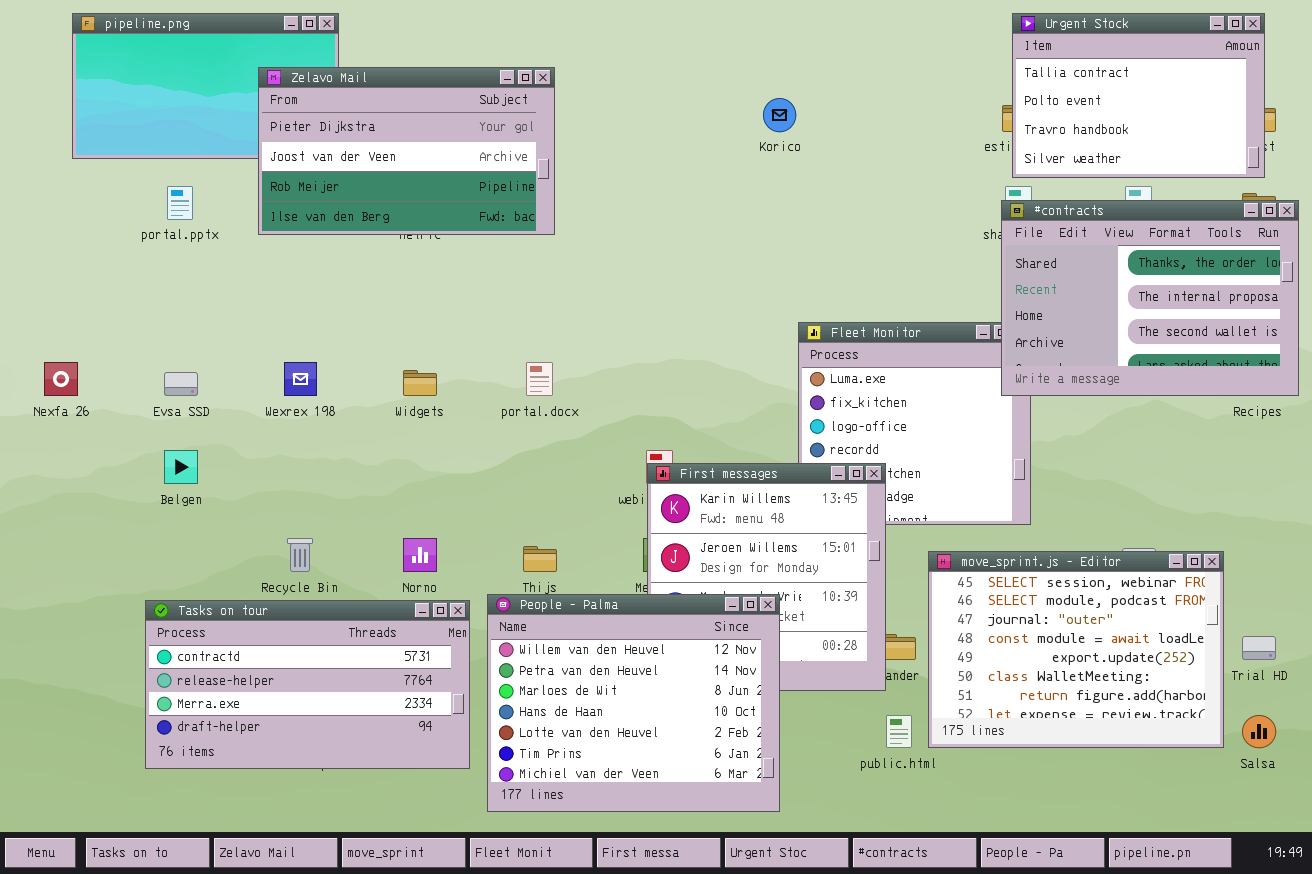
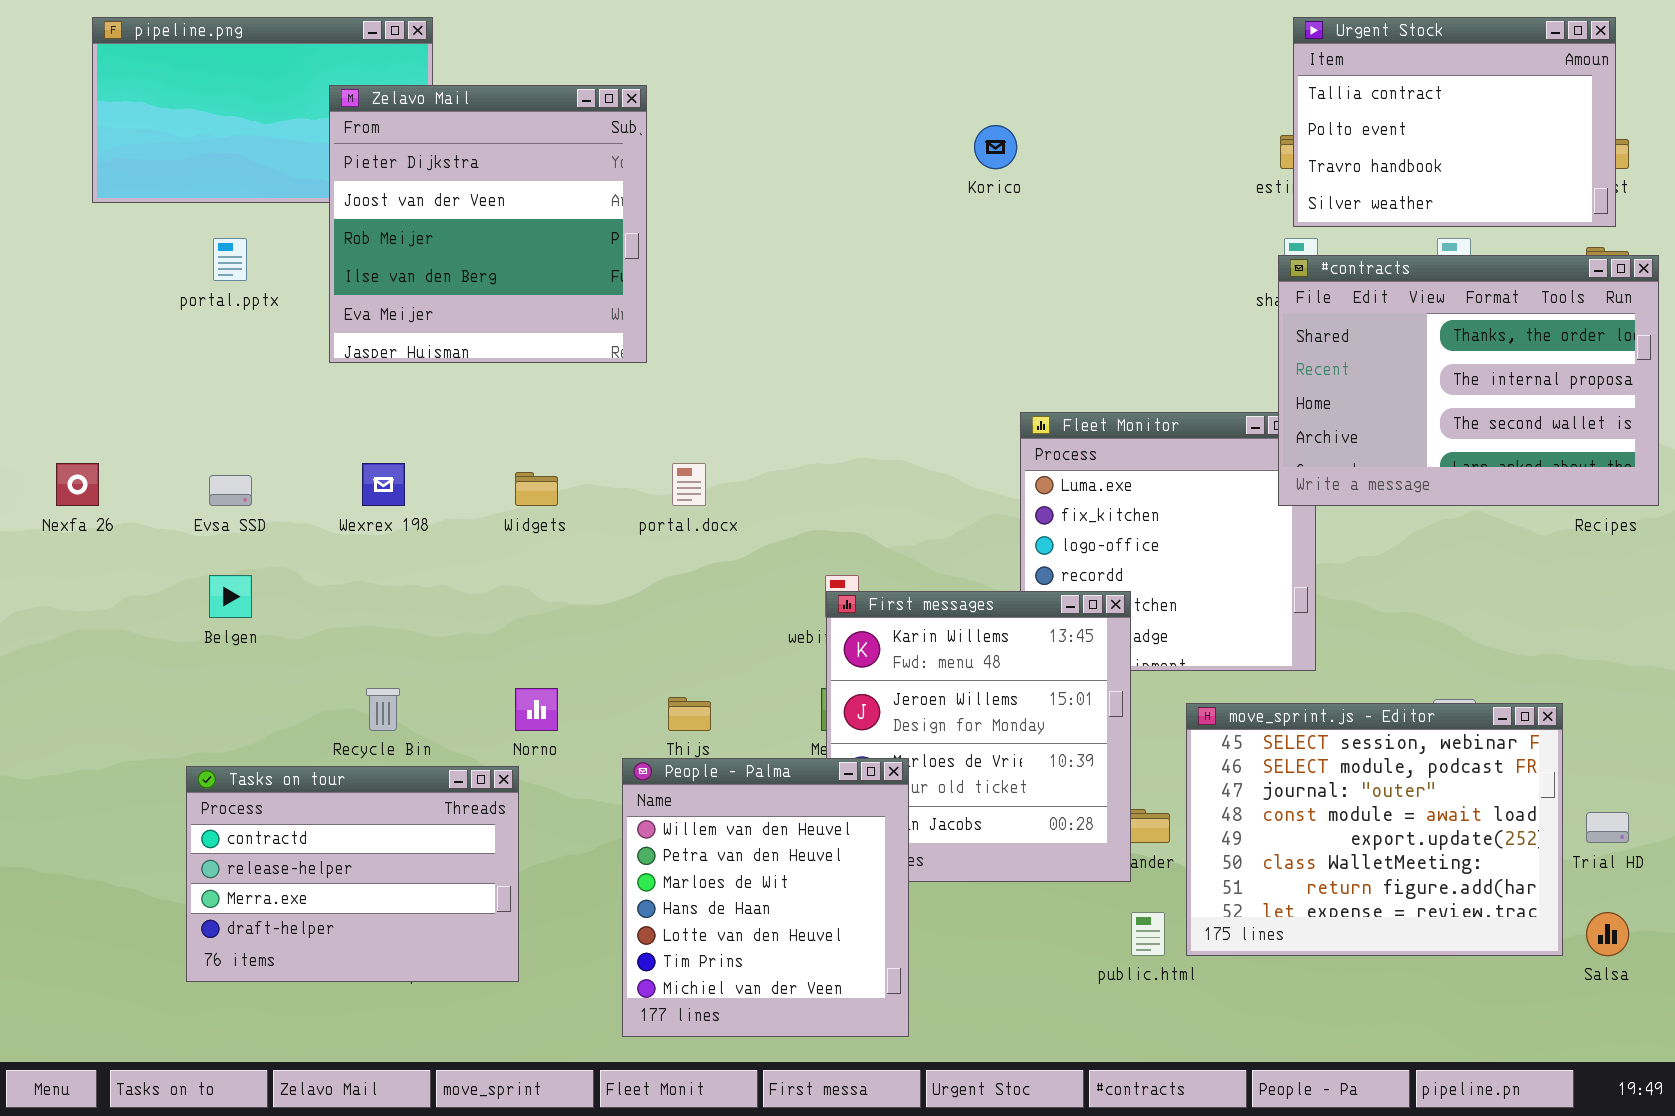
Zelavo Mail: [258,67,555,235] -> [329,85,647,363], resized
People - Palma: [487,594,780,812] -> [622,758,909,1037], resized
Tasks on tour: [145,600,470,769] -> [186,766,519,982], resized

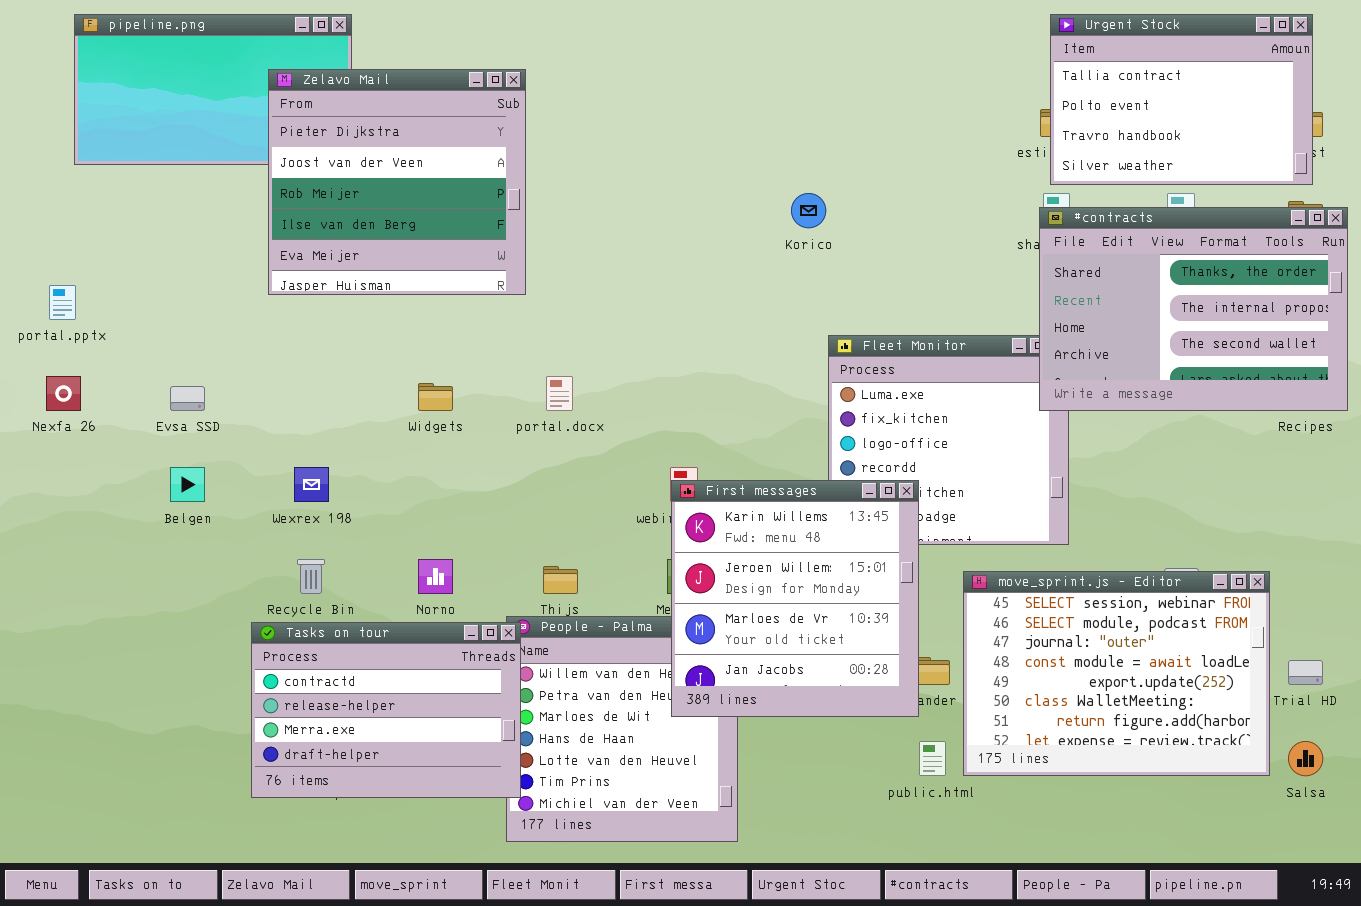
Korico: [974,125,1017,169] -> [791,193,826,228], moved
portal.pptx: [213,238,247,281] -> [49,285,76,320], moved
Wexrex 198: [362,463,405,506] -> [294,467,329,502], moved
First messages: [826,591,1131,882] -> [671,480,919,717], raised
Tasks on tour: [186,766,519,982] -> [251,622,521,798], moved

